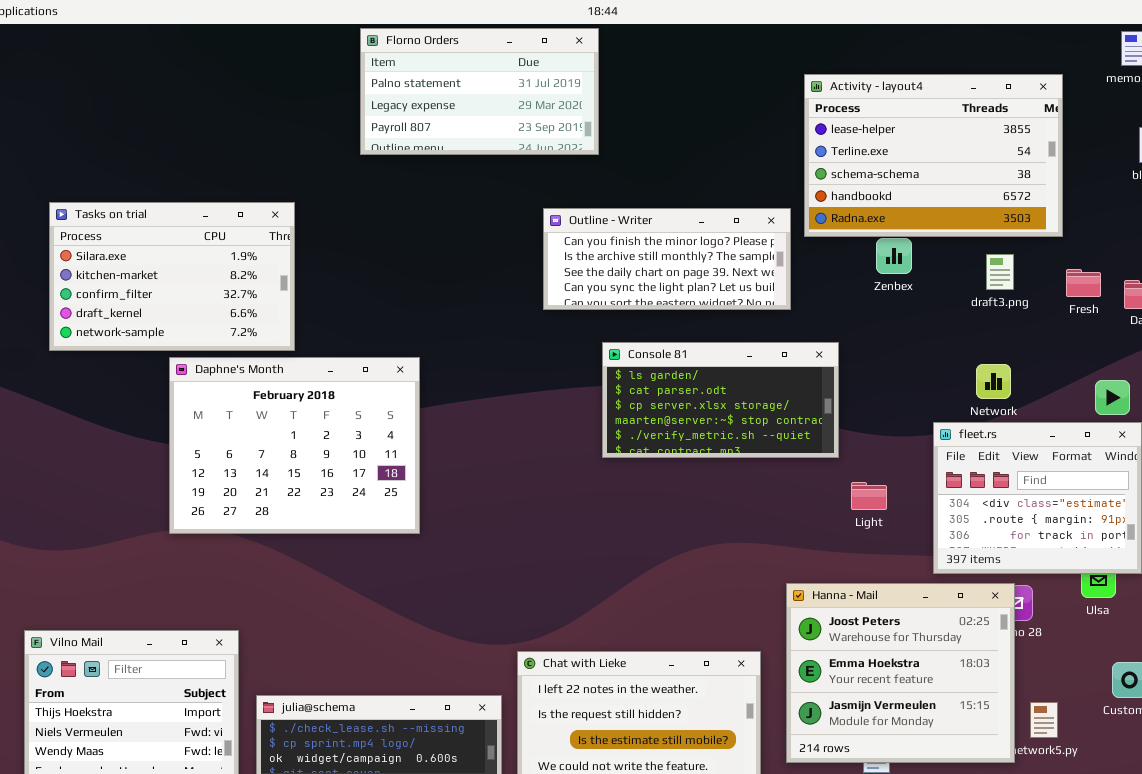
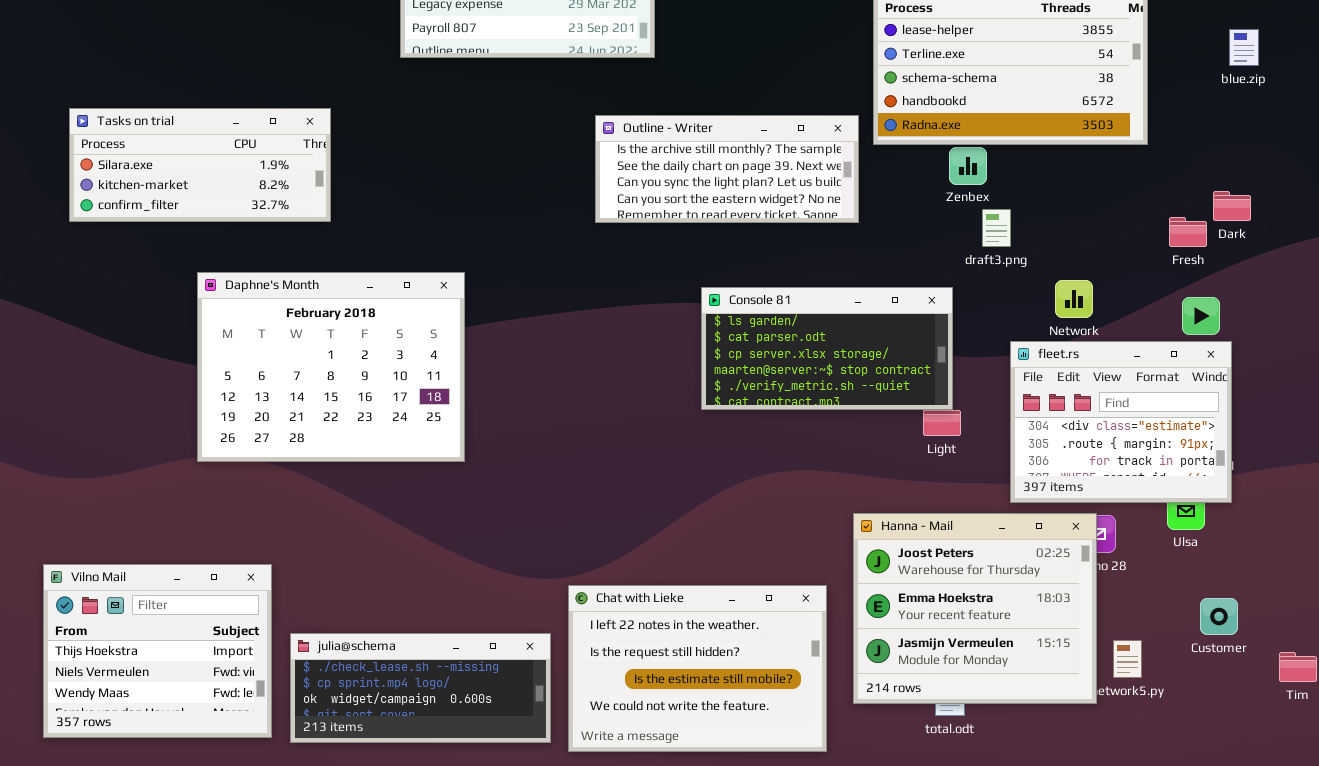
Tasks on trial: [49,202,295,351] -> [69,108,331,222], resized
Outline - Writer: [543,208,791,310] -> [595,115,859,223], scrolled down 1 row
draft3.png: [986,254,1014,290] -> [982,209,1011,247], moved
Fresh: [1066,269,1101,297] -> [1169,217,1207,247], moved
Console 81: [602,342,839,458] -> [701,287,953,410], moved

